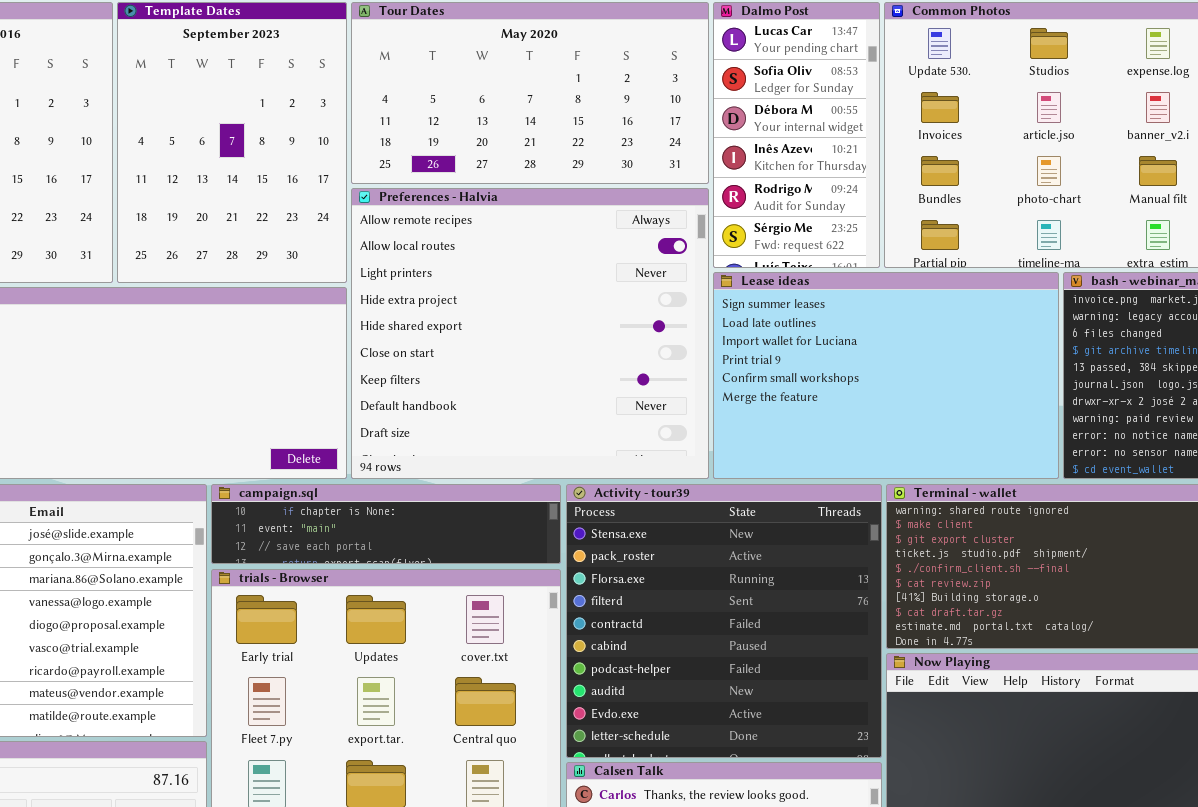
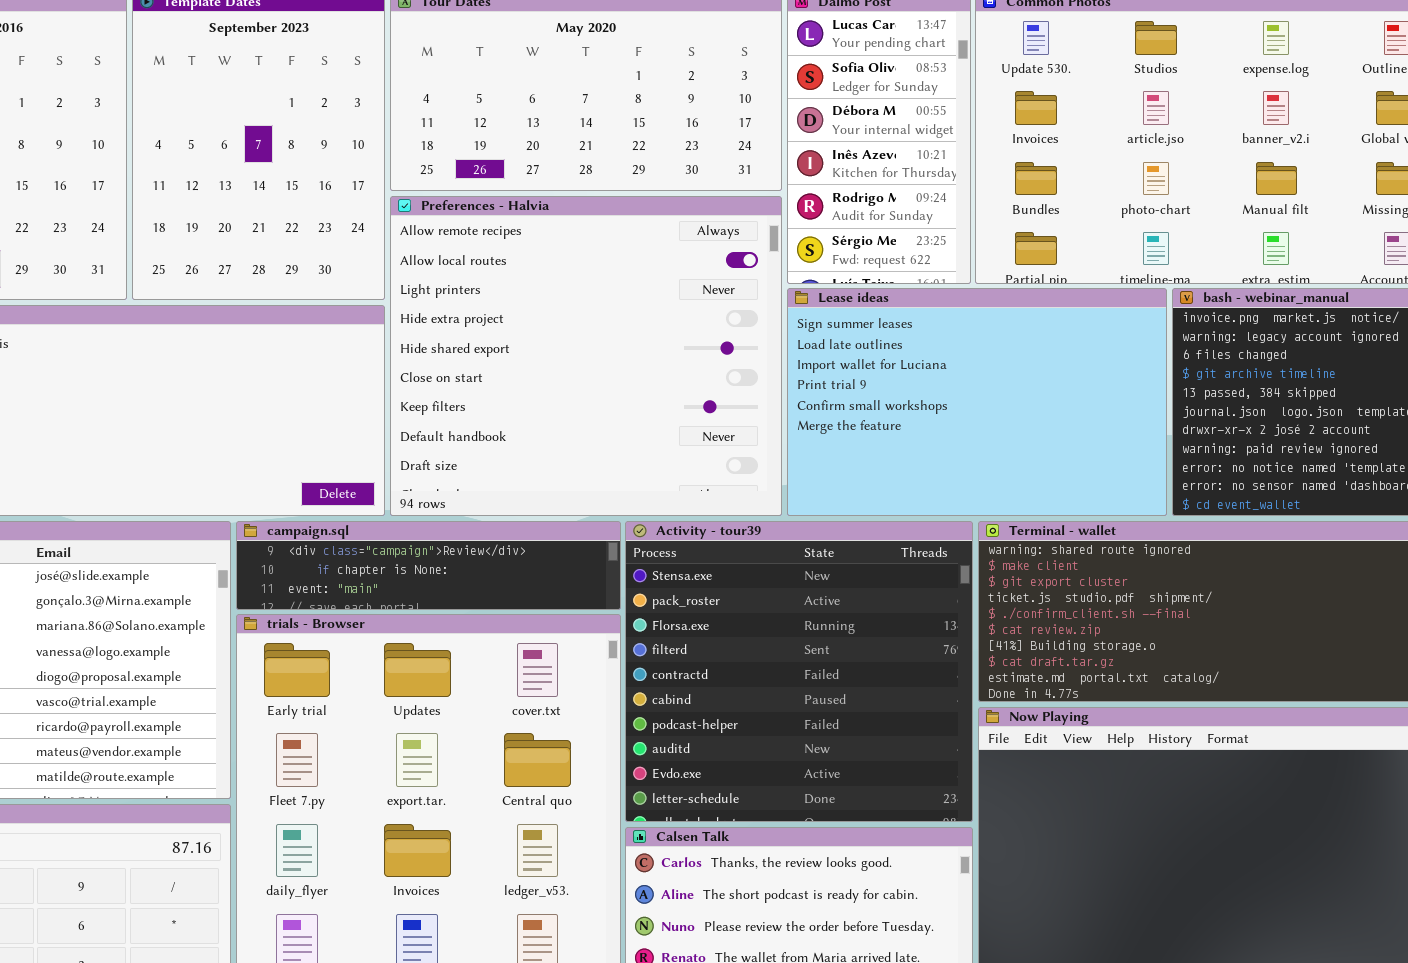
campaign.sql: [211,484,561,564] -> [236,521,621,610], scrolled up 1 row

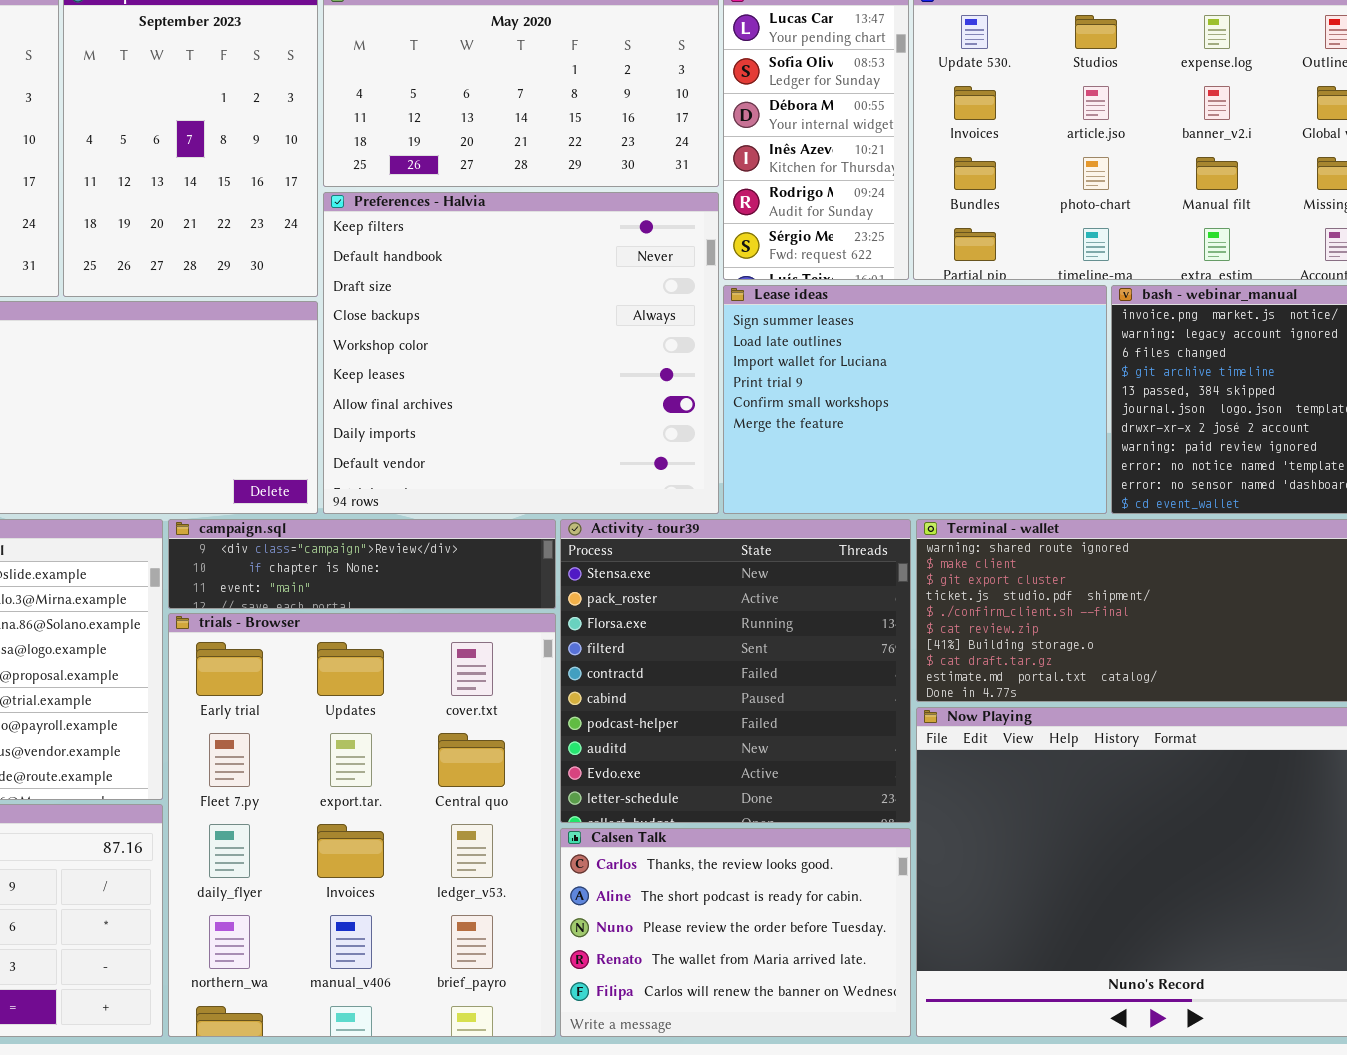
Preferences - Halvia: [390,196,782,516] -> [323,192,719,514], scrolled down 6 rows

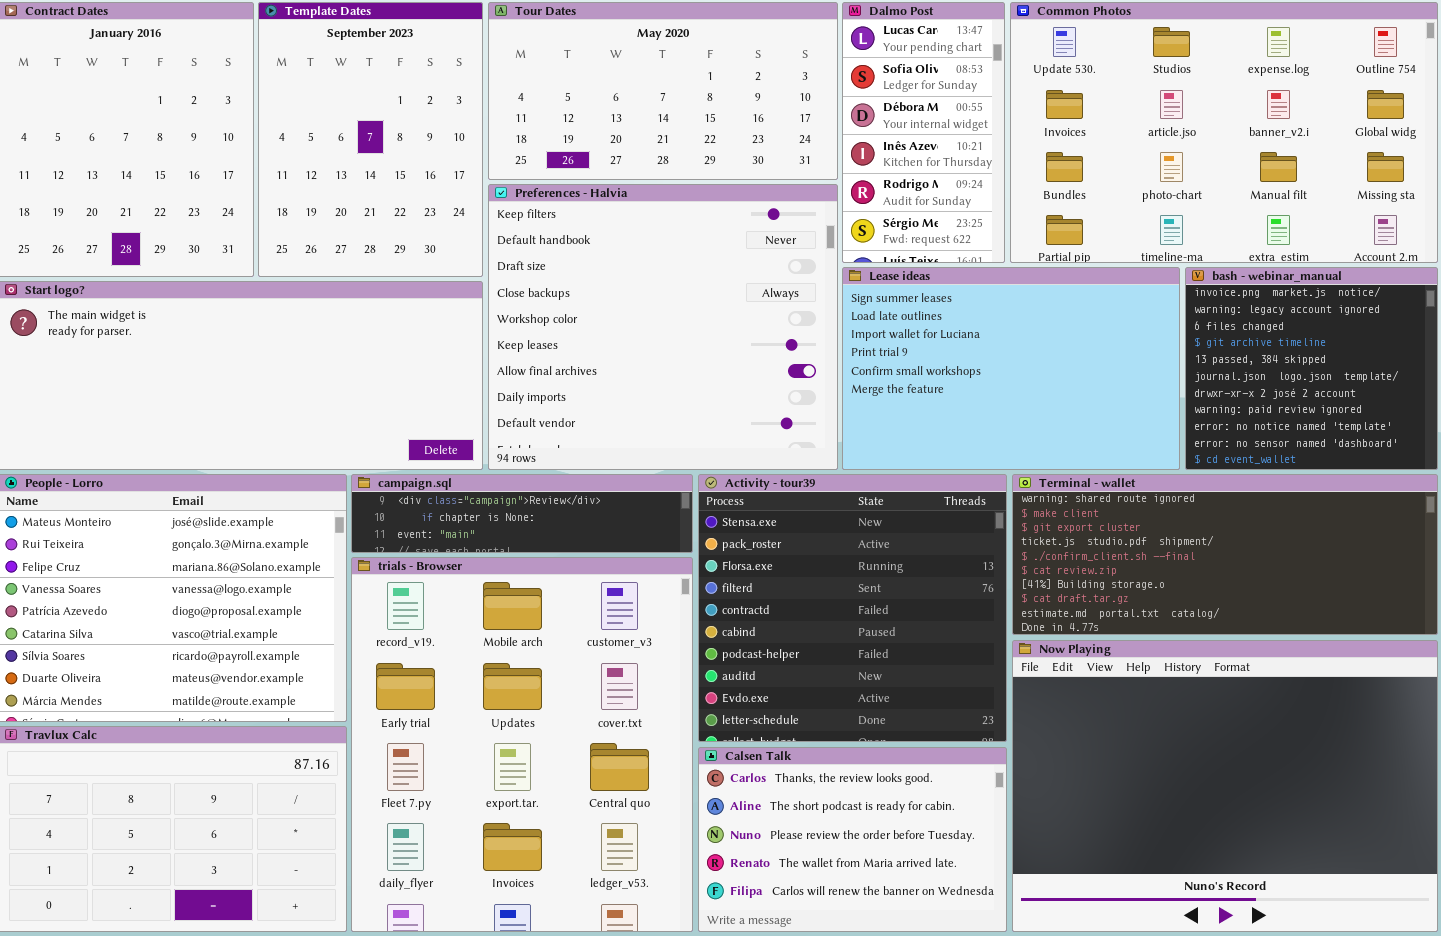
trials - Browser: [168,613,556,1037] -> [351,557,693,932], scrolled up 1 row

